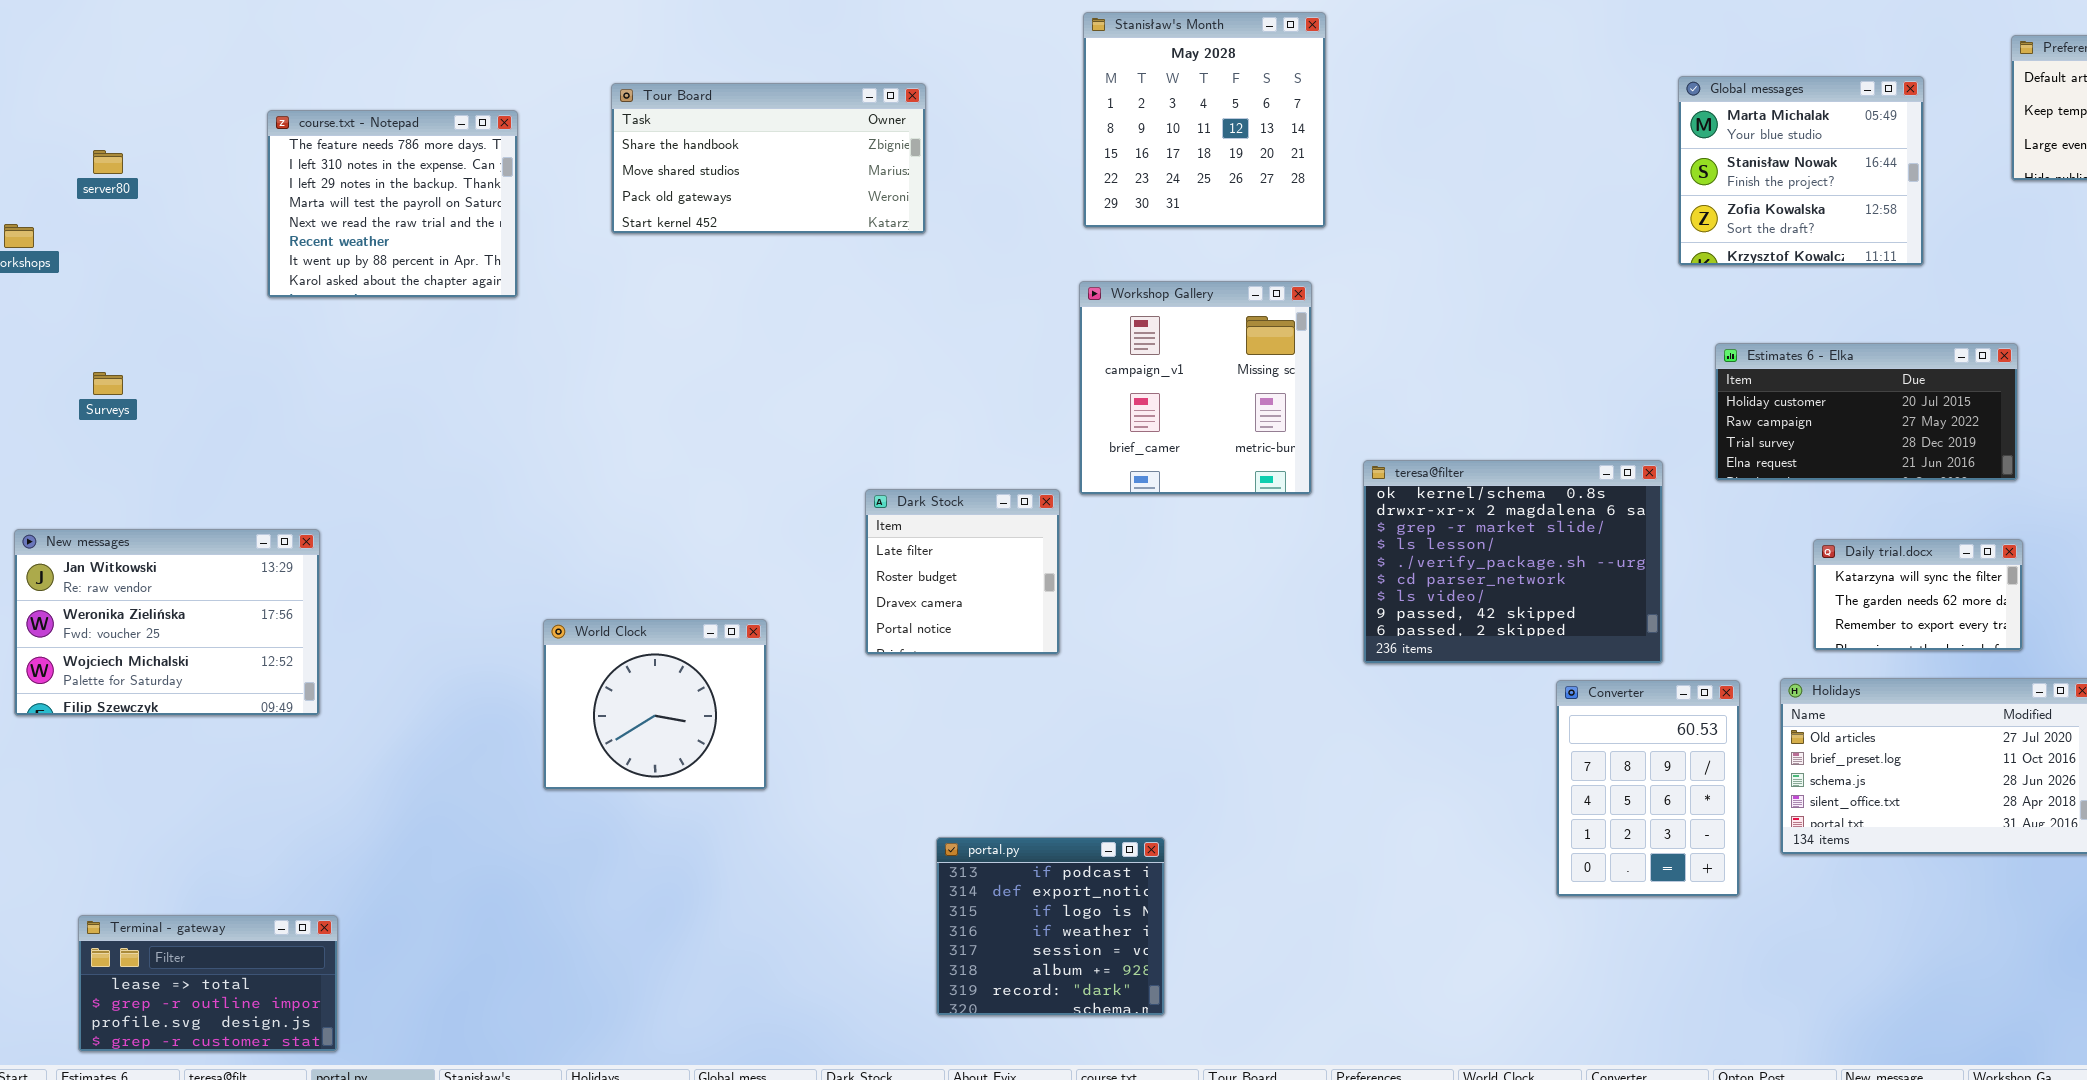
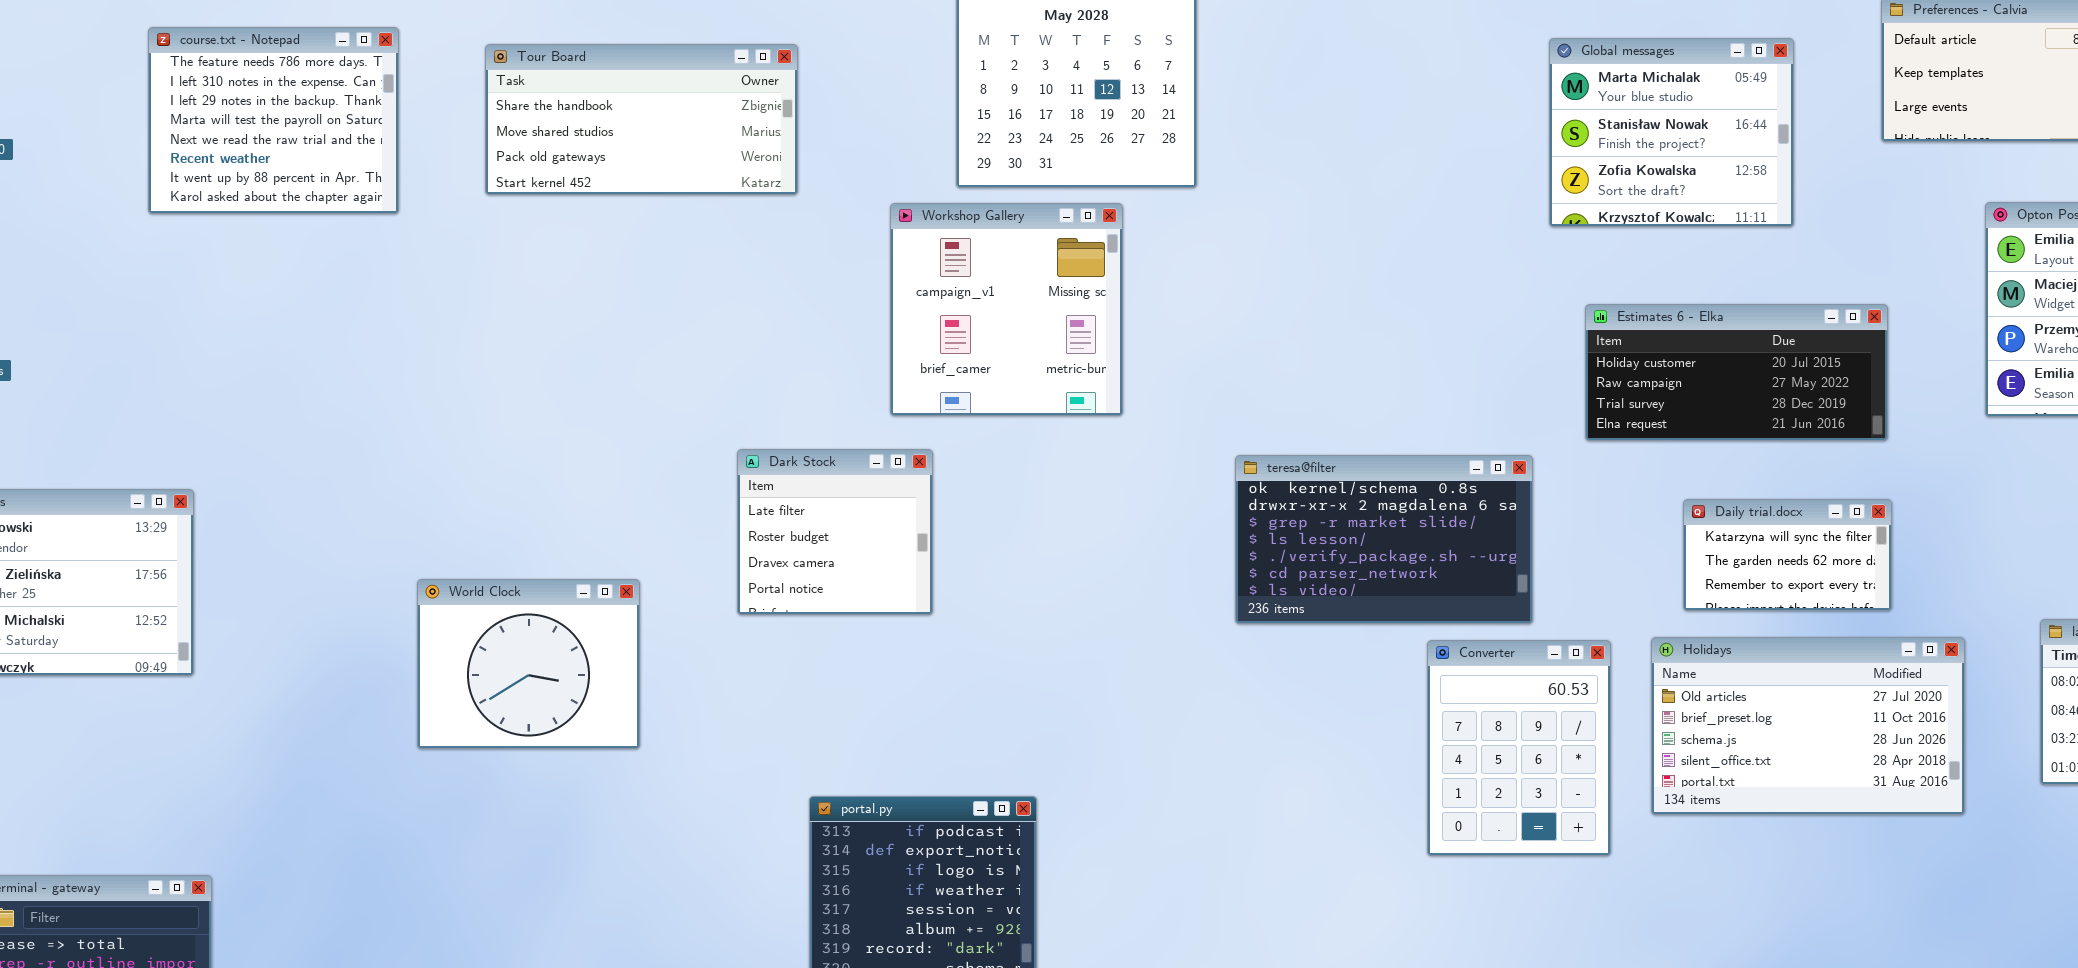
course.txt - Notepad: [267,110,518,298] -> [148,27,399,214], moved
Workshop Gallery: [1079,281,1312,495] -> [890,203,1123,416], moved
teresa@filter: [1363,460,1663,664] -> [1235,455,1533,624], resized

